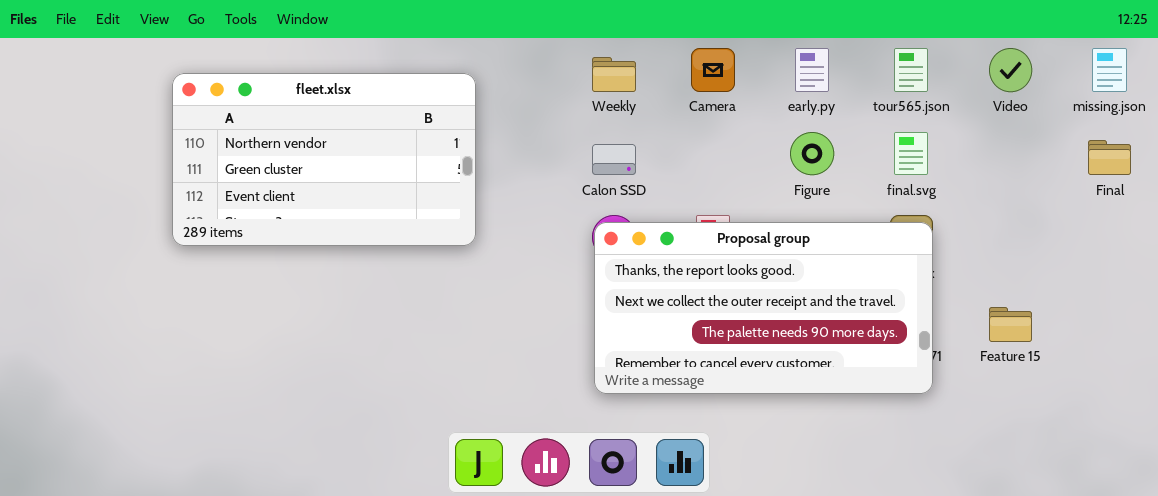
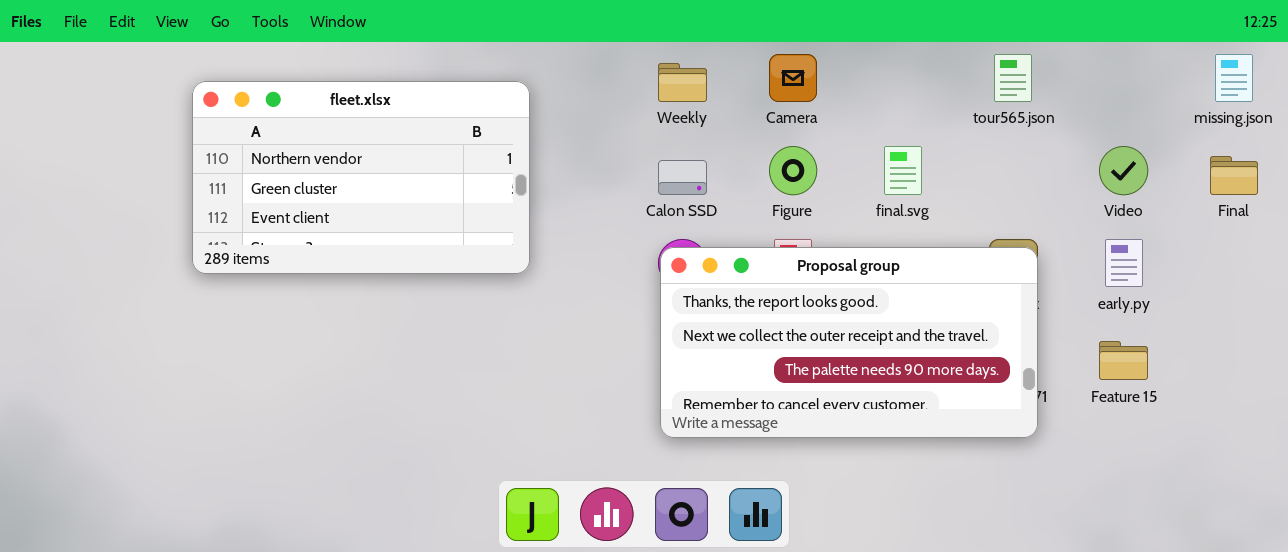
early.py: [795,48,829,92] -> [1105,239,1143,287], moved
Video: [989,48,1032,92] -> [1099,146,1148,195], moved
Figure: [790,132,834,175] -> [769,146,817,195], moved
final.svg: [894,132,928,175] -> [884,146,922,195], moved

